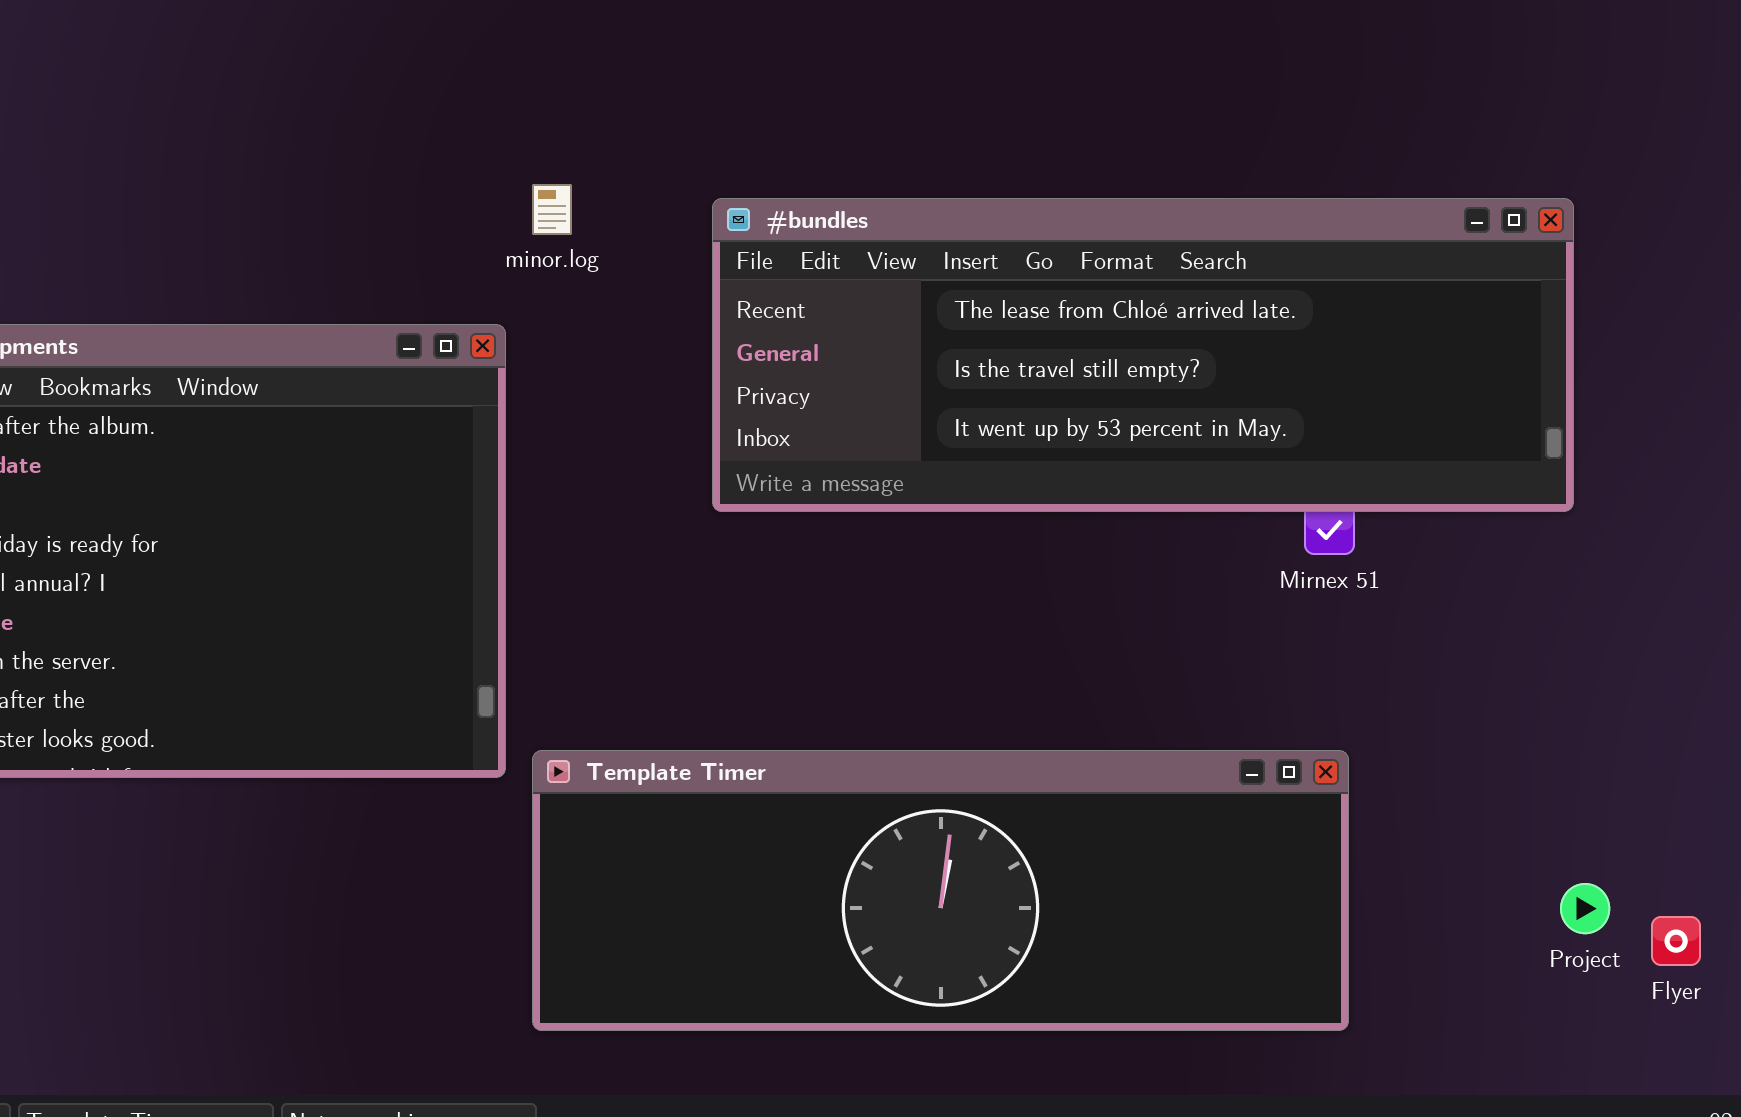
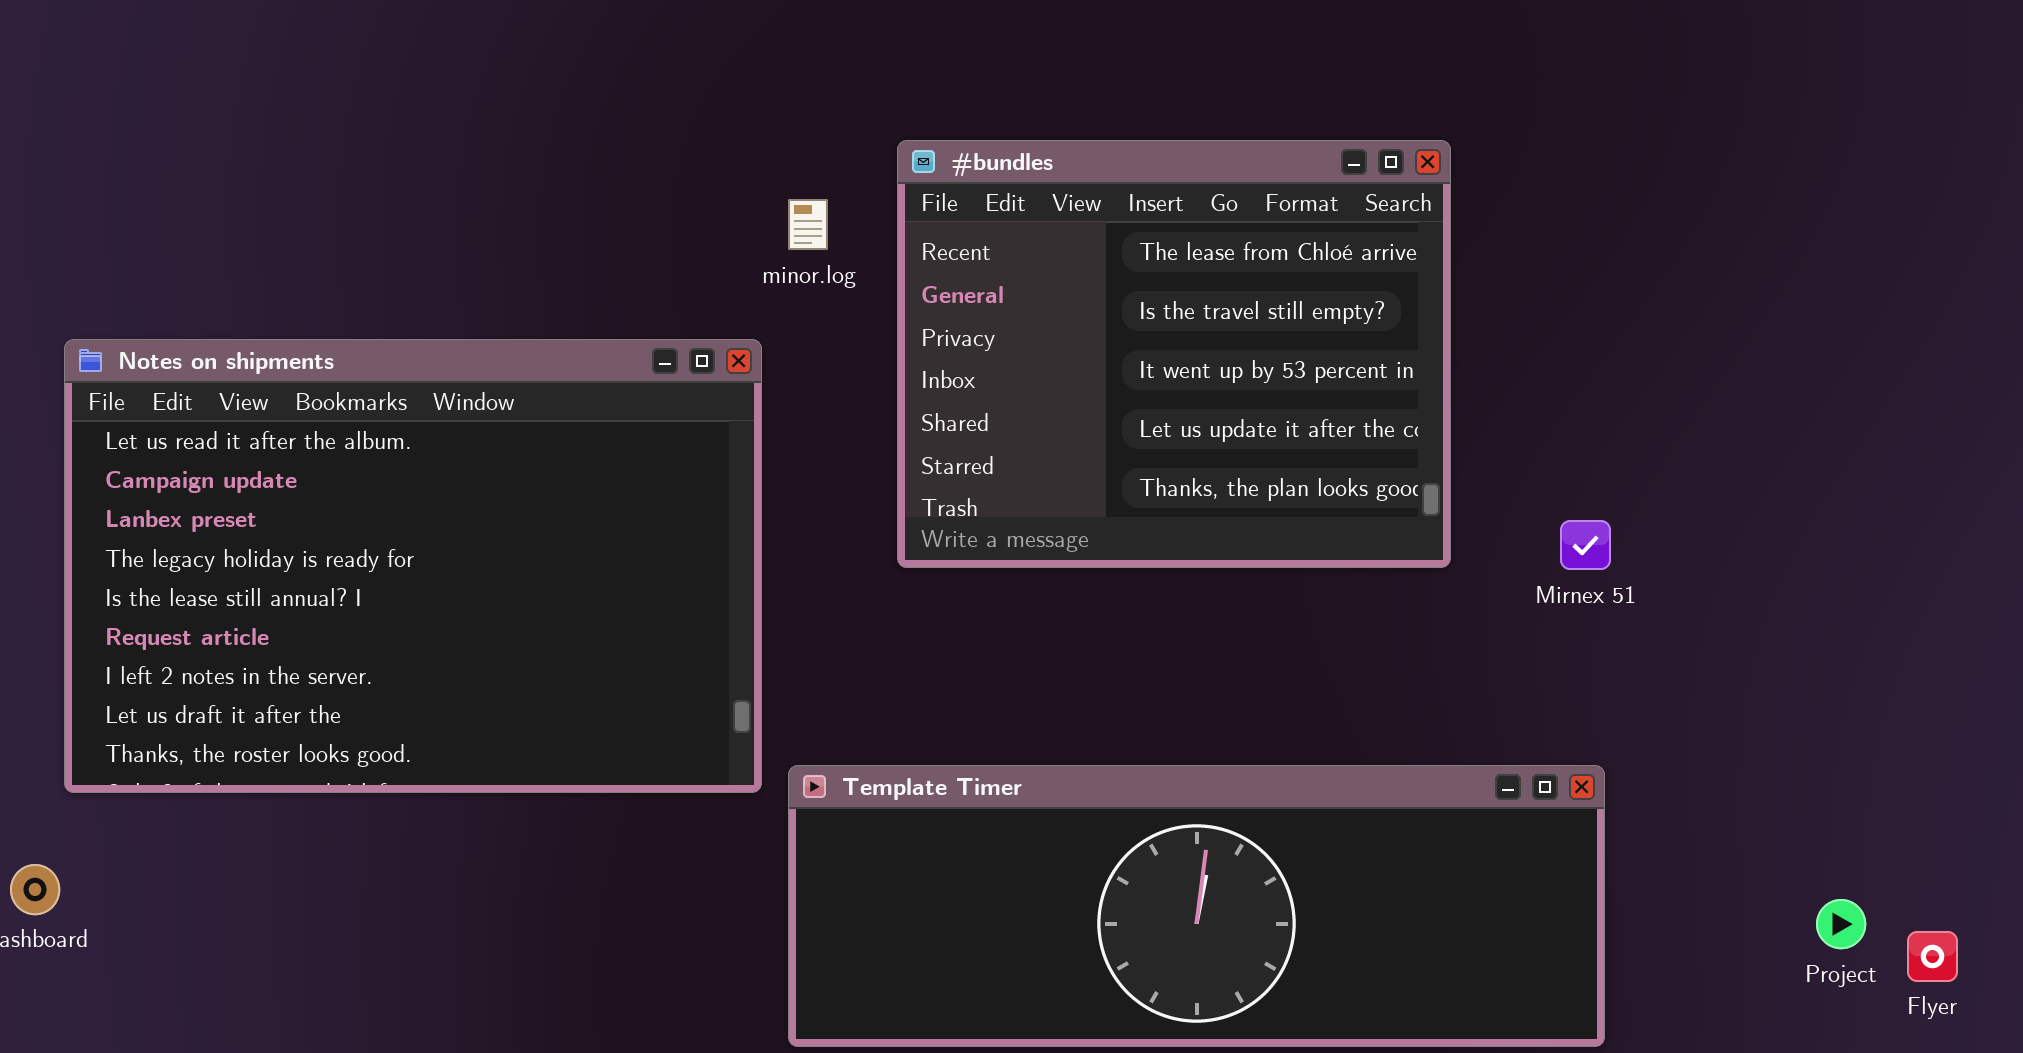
#bundles: [712,198,1574,512] -> [897,140,1451,568], moved, resized

